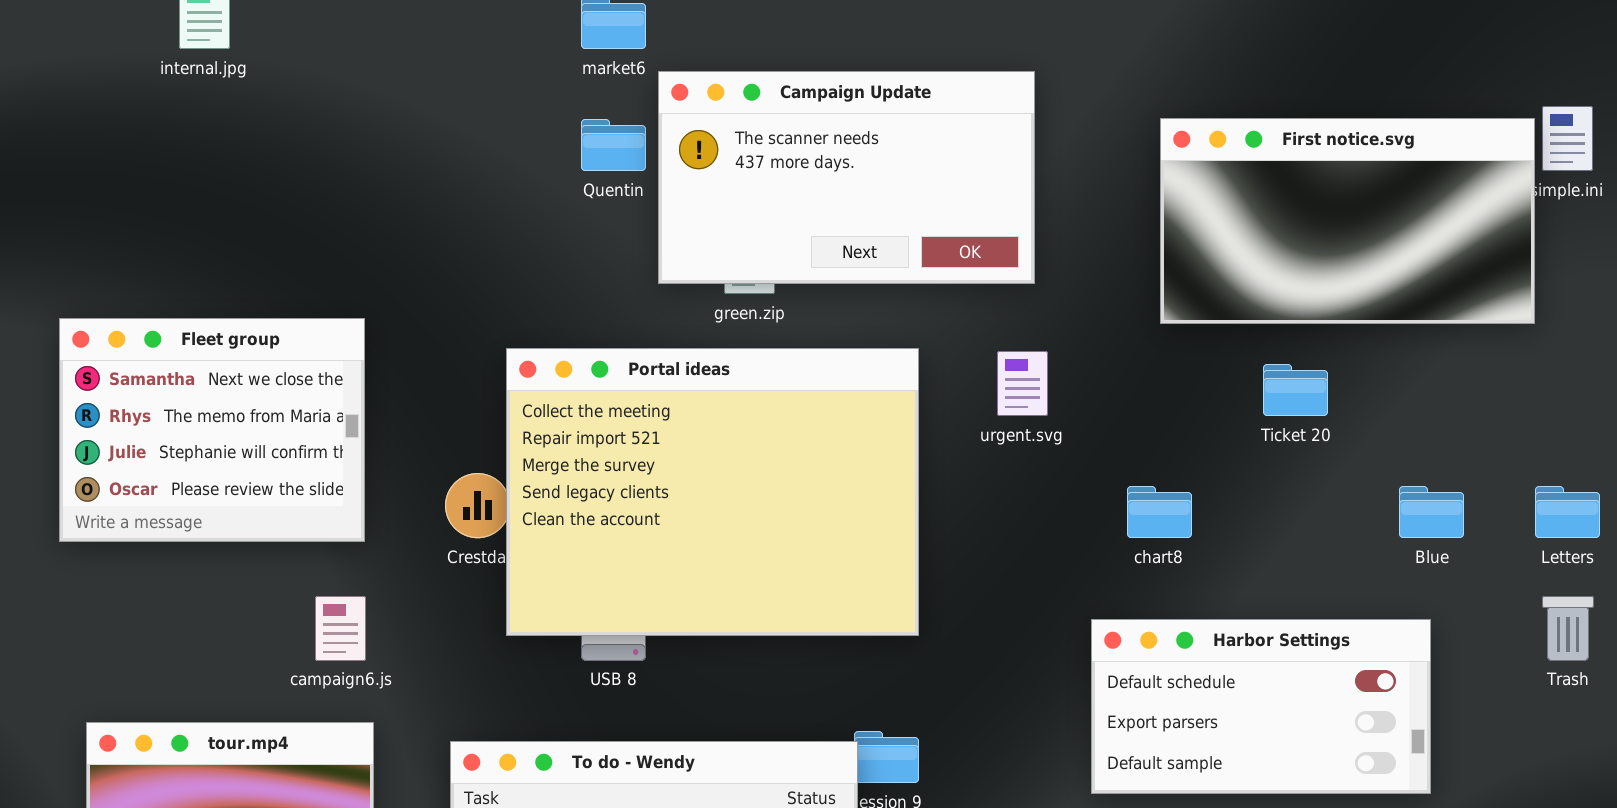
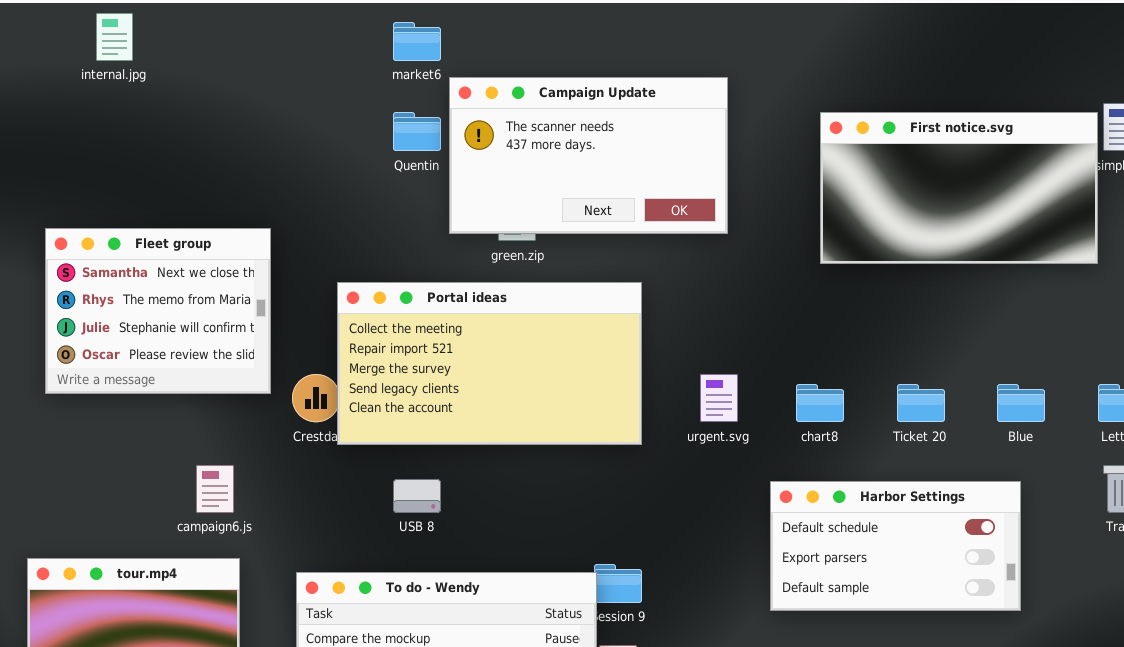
Fleet group: [59,318,365,542] -> [45,228,271,394], moved
Portal ideas: [506,348,919,636] -> [337,282,642,445], resized
urgent.svg: [997,351,1048,416] -> [700,374,738,422], moved
Ticket 20: [1263,364,1328,416] -> [897,384,945,422], moved

